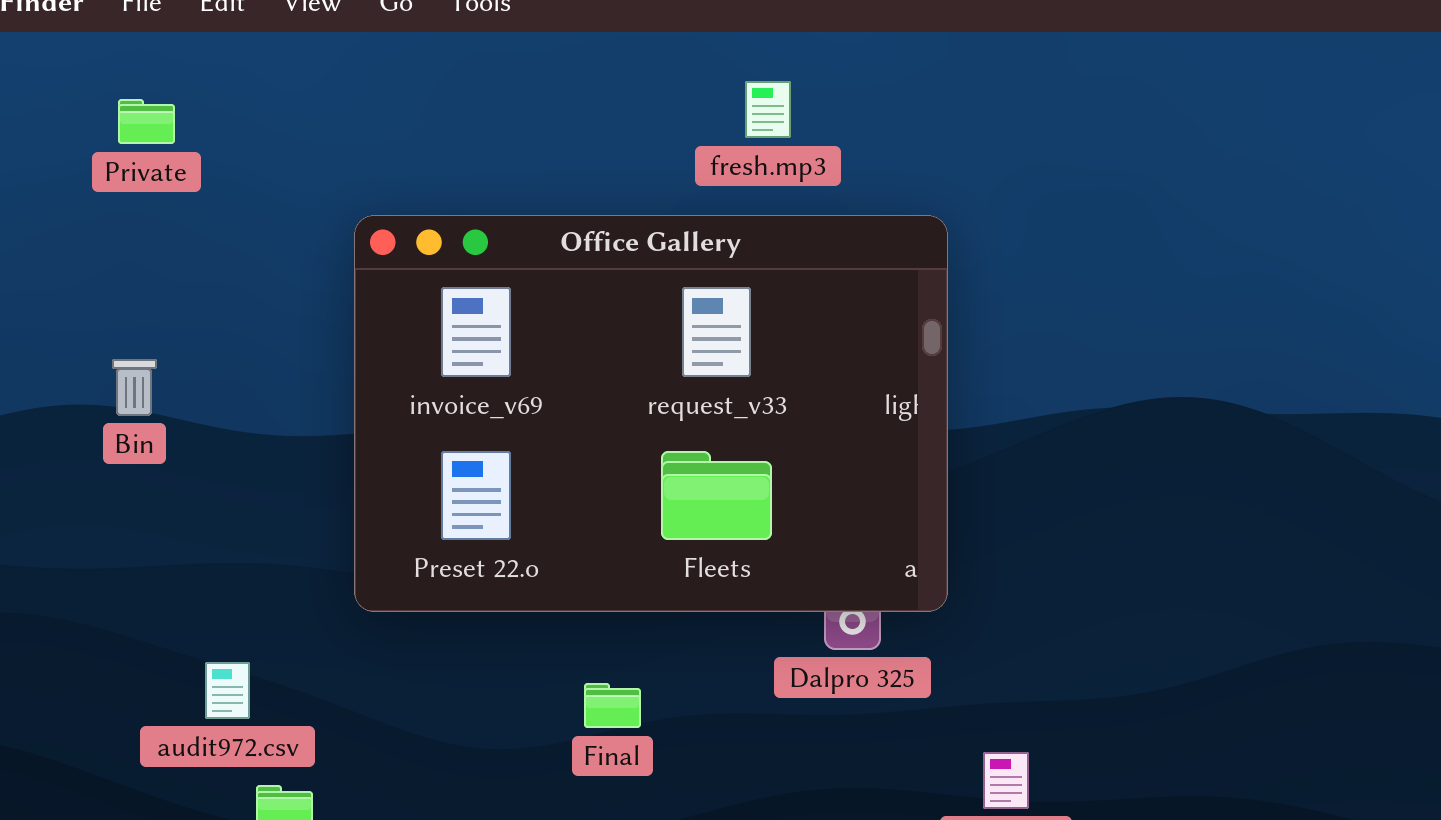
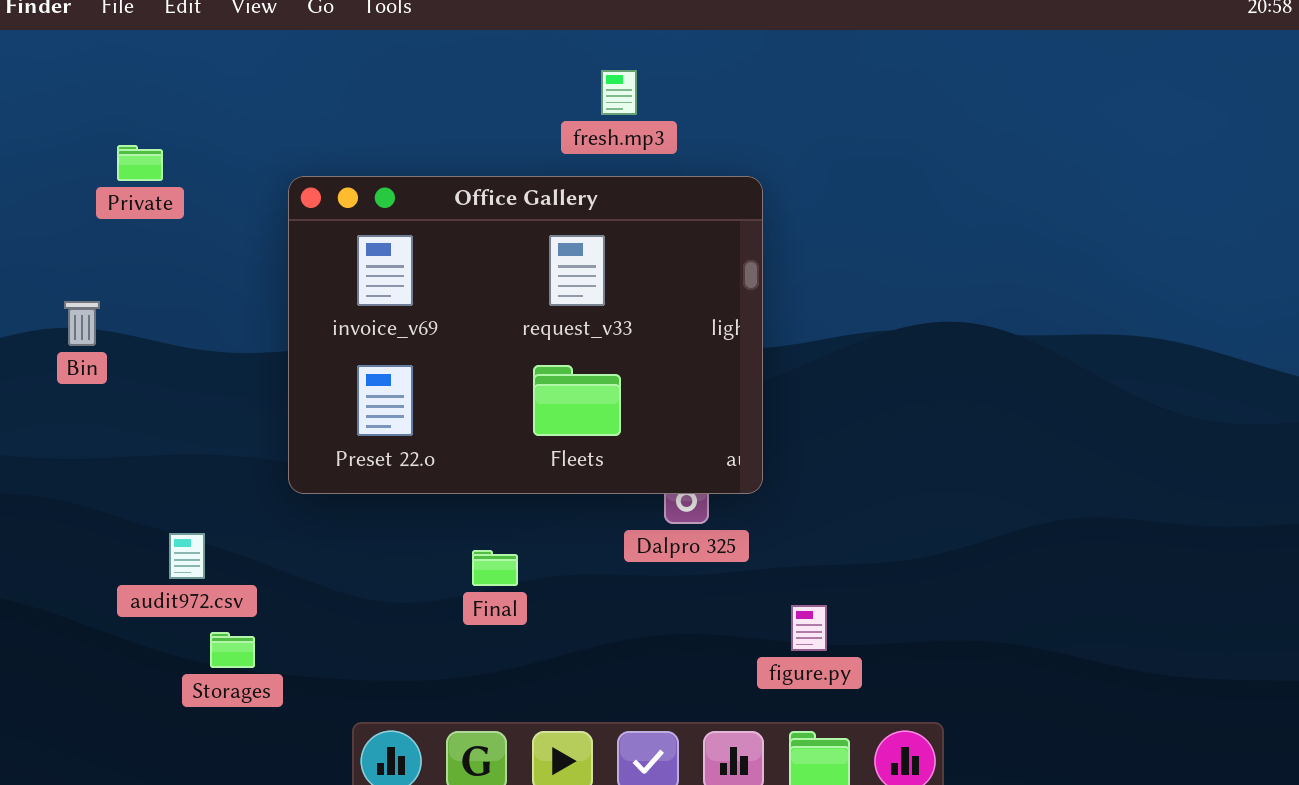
Private: [118,99,175,144] -> [117,145,163,181], moved
Bin: [112,359,157,416] -> [64,301,100,346], moved

